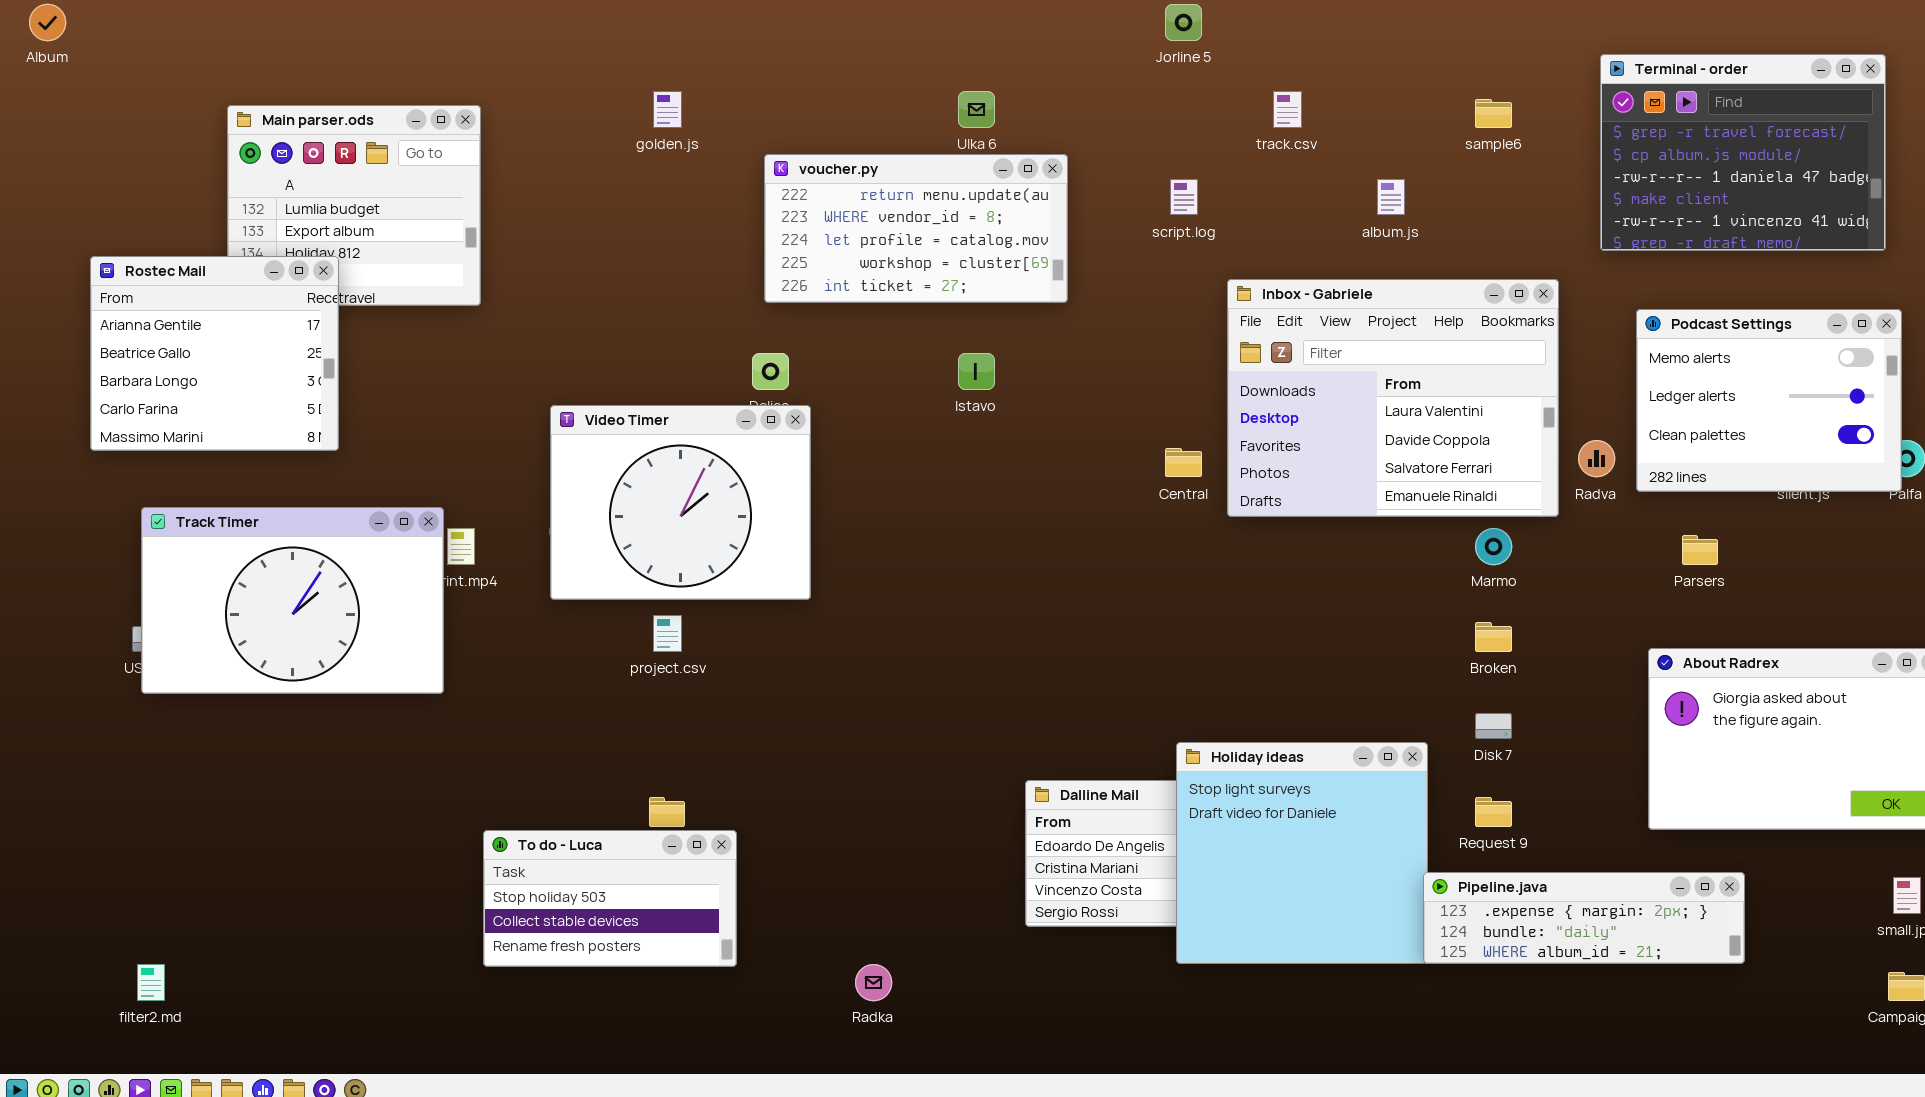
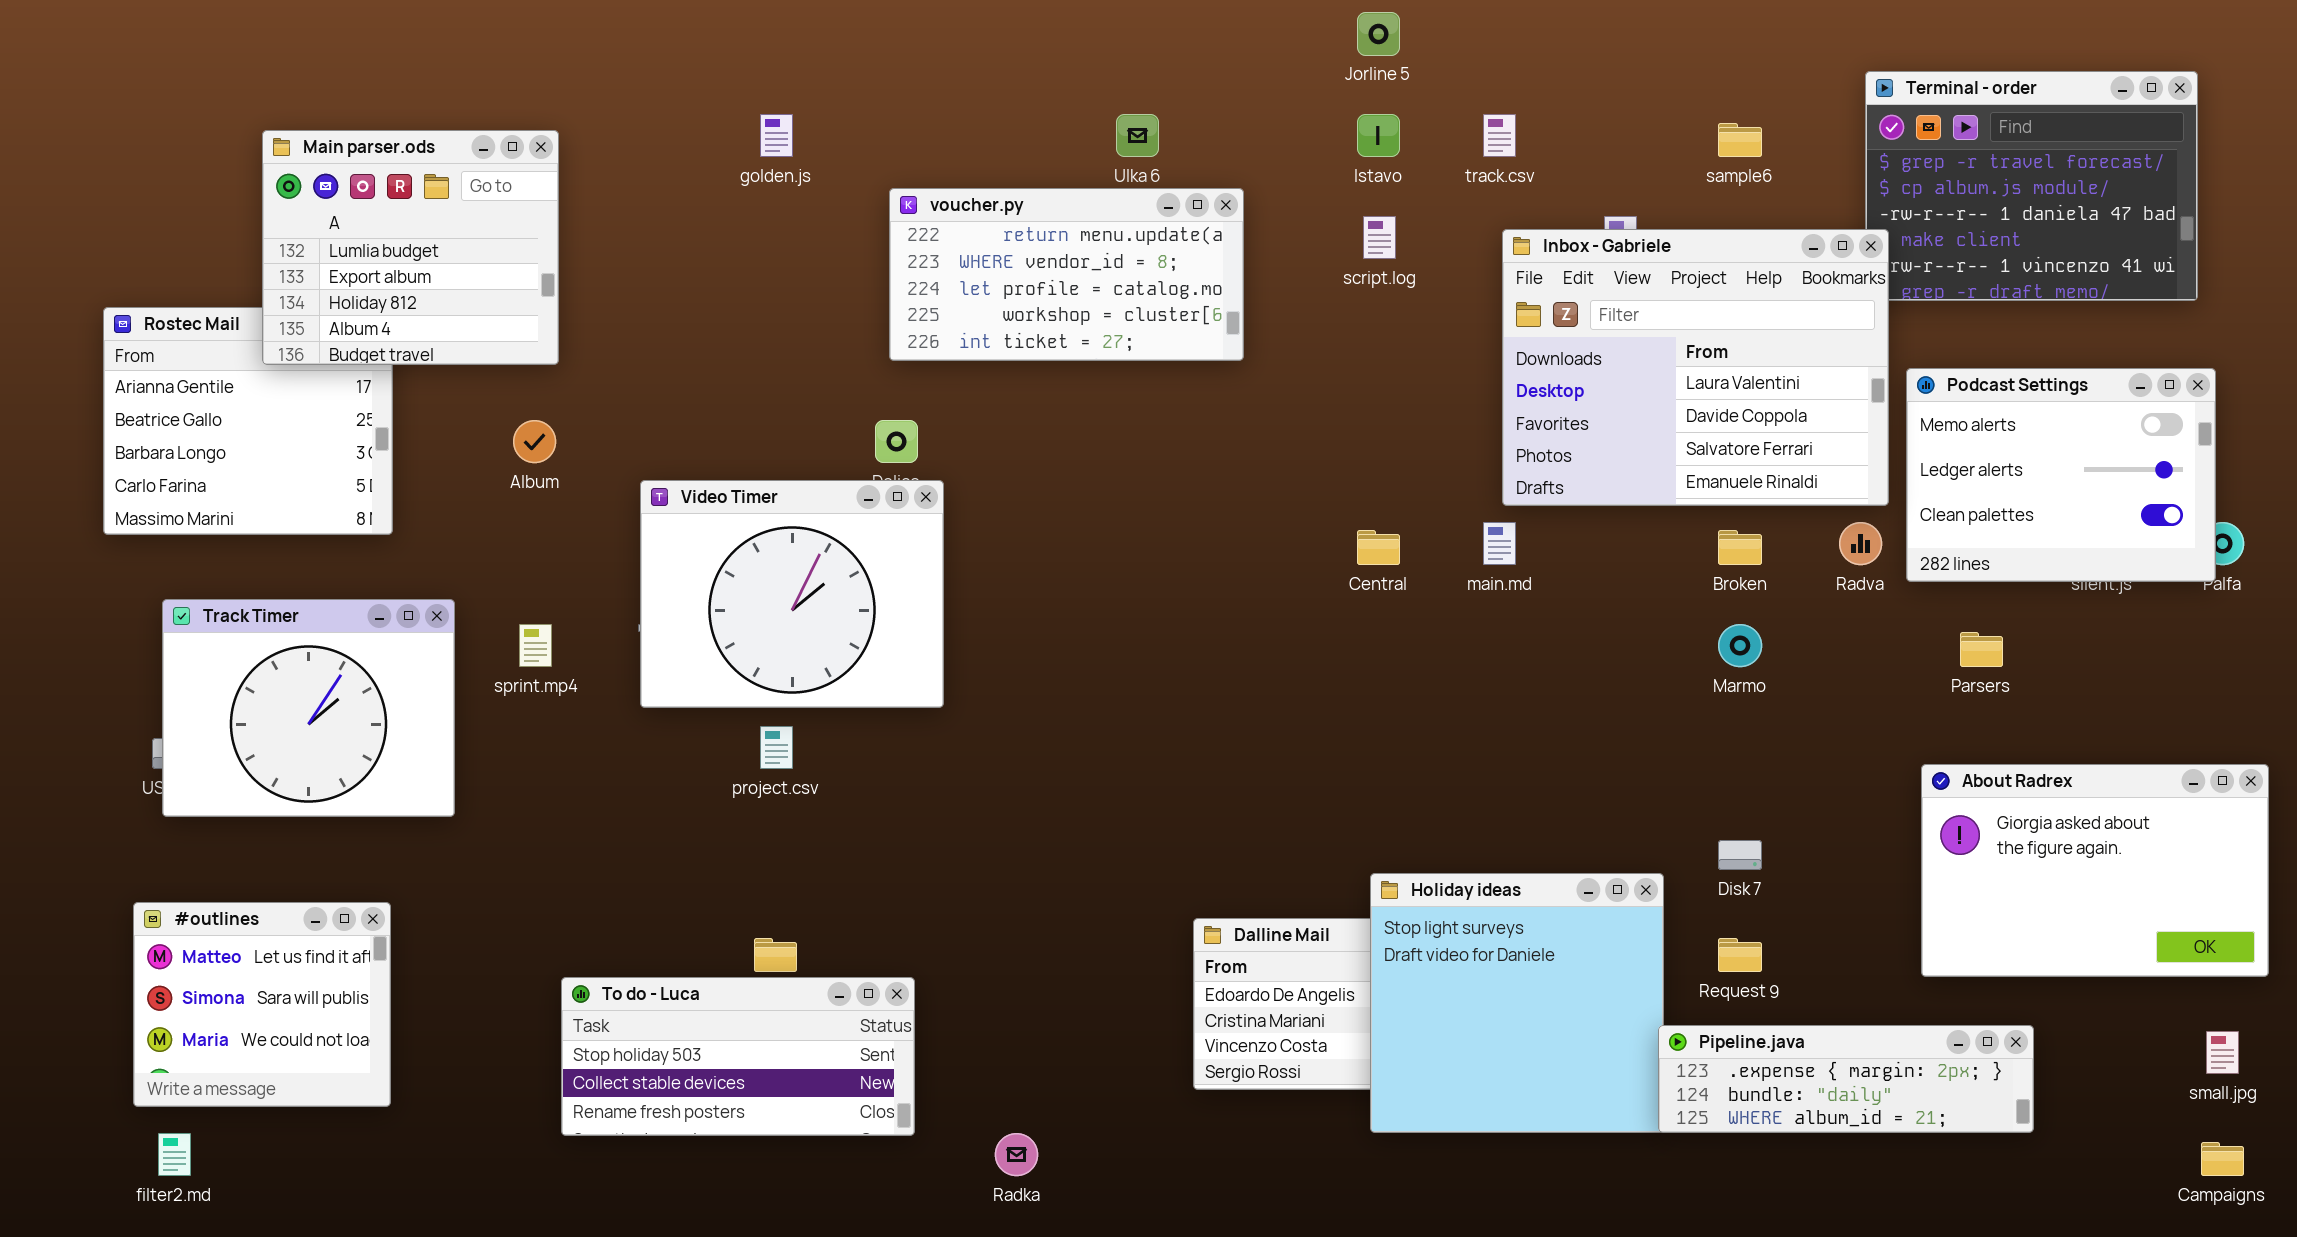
Album: [29,4,66,41] -> [513,420,556,463], moved
Main parser.ods: [227,105,481,306] -> [262,130,559,365], raised
Inbox - Gabriele: [1227,279,1559,517] -> [1502,229,1889,506], moved
Istavo: [958,353,995,390] -> [1357,114,1400,157], moved
Track Timer: [141,507,444,694] -> [162,599,455,817], resized
Broken: [1475,622,1512,652] -> [1718,530,1762,565], moved
#outlines: none -> [133,902,391,1107], opened
To do - Luca: [483,830,737,967] -> [561,977,915,1136], resized

